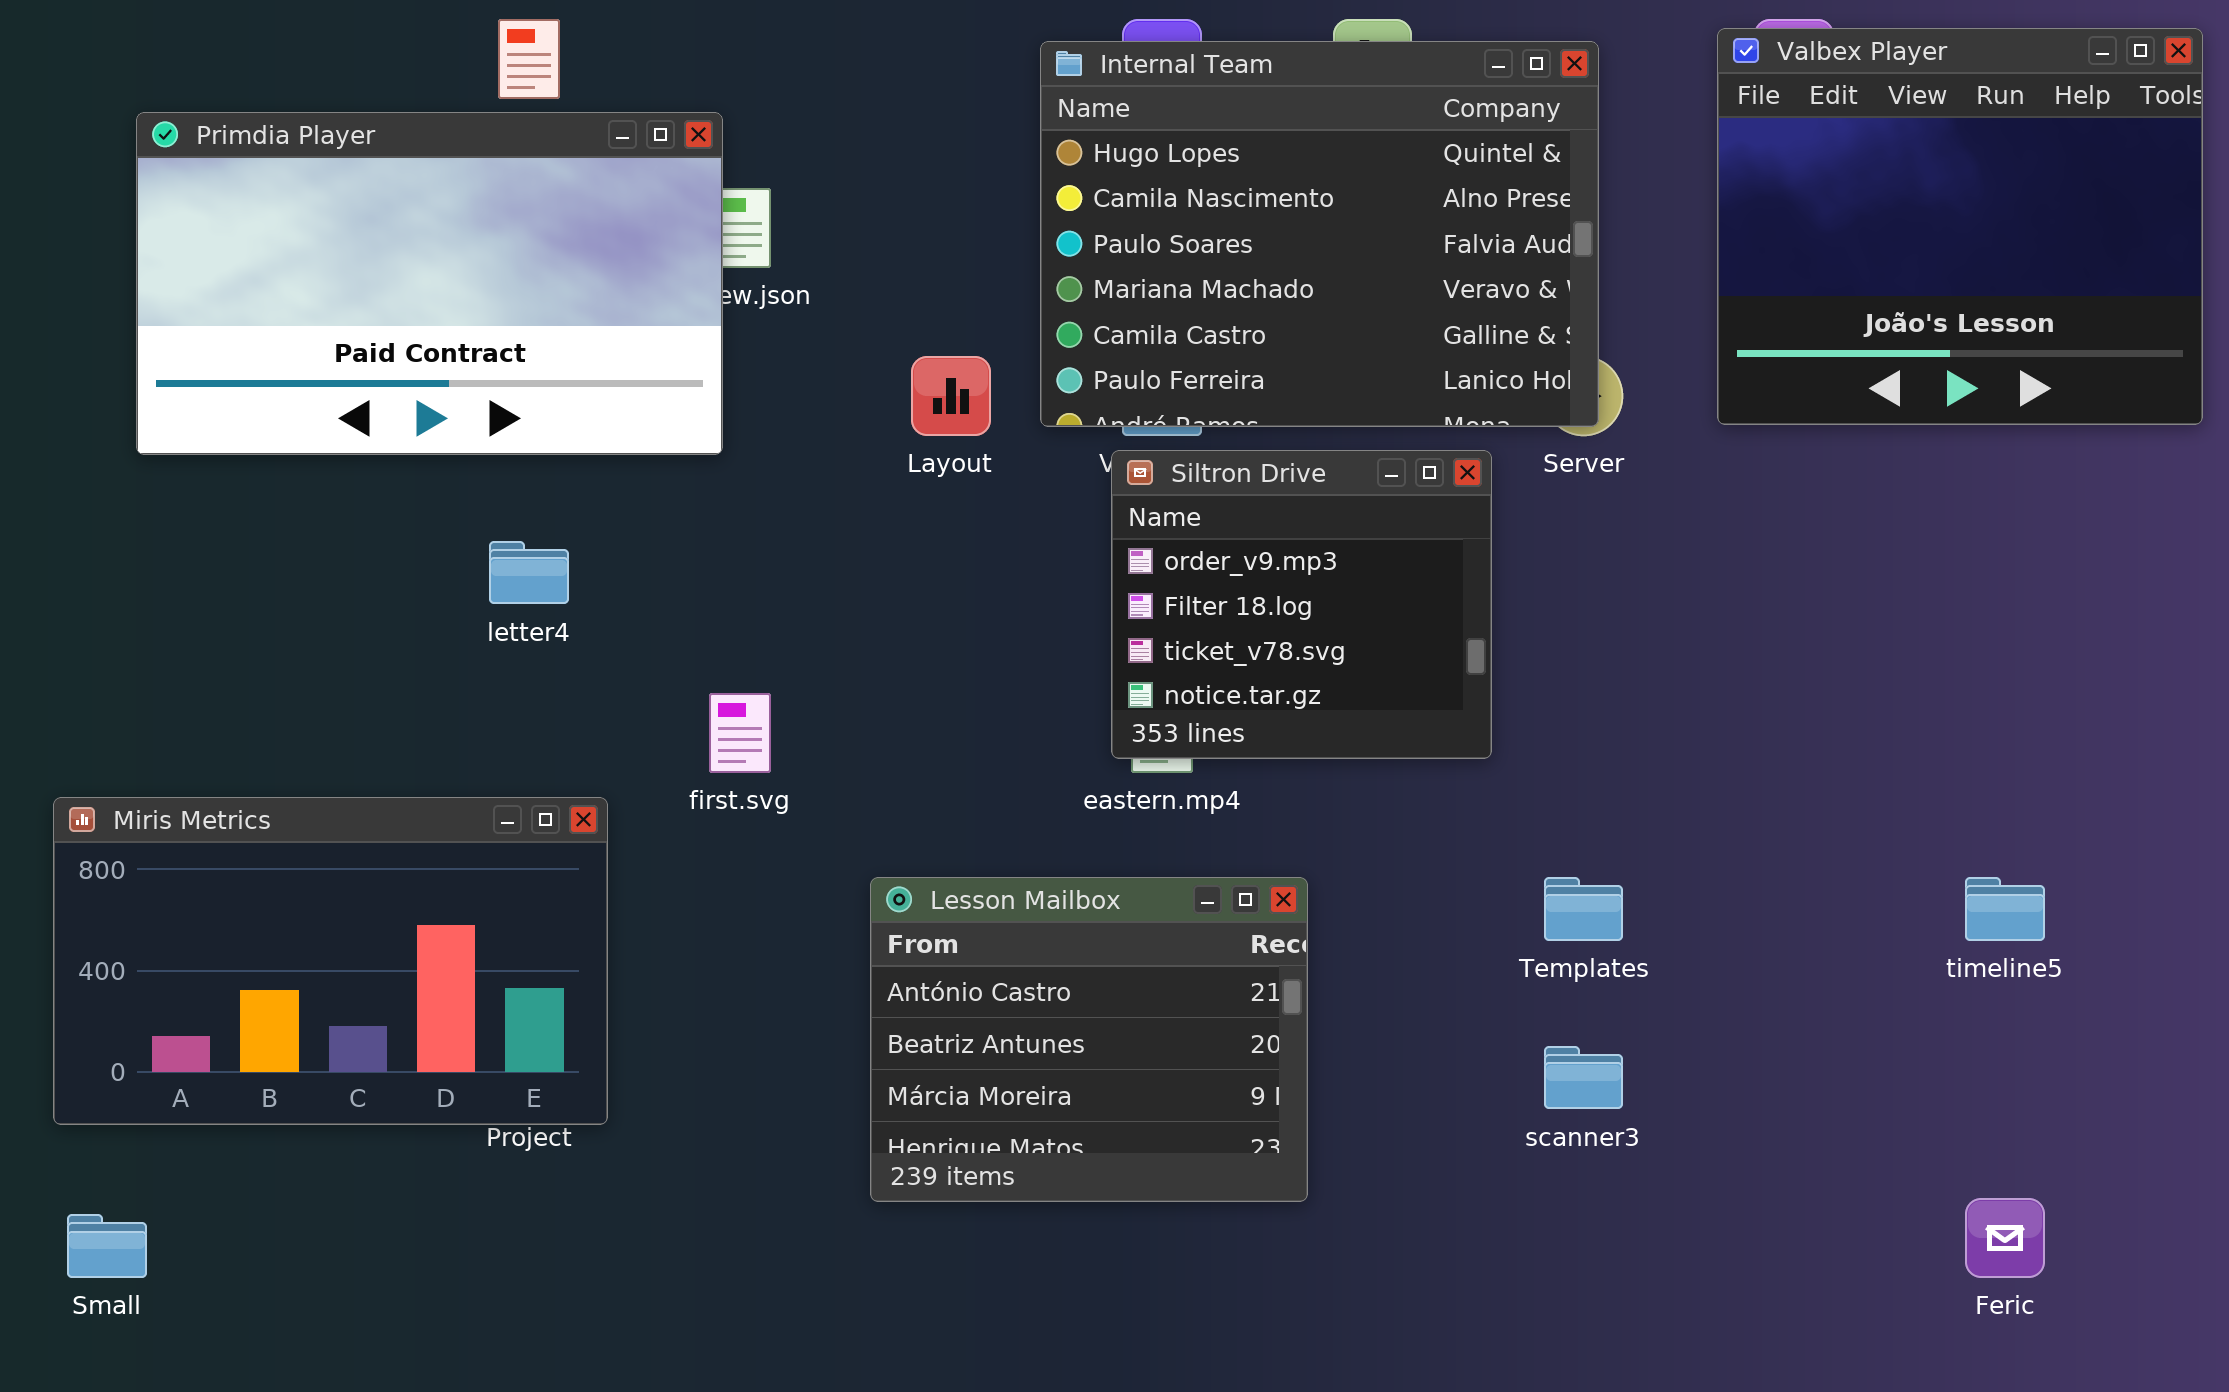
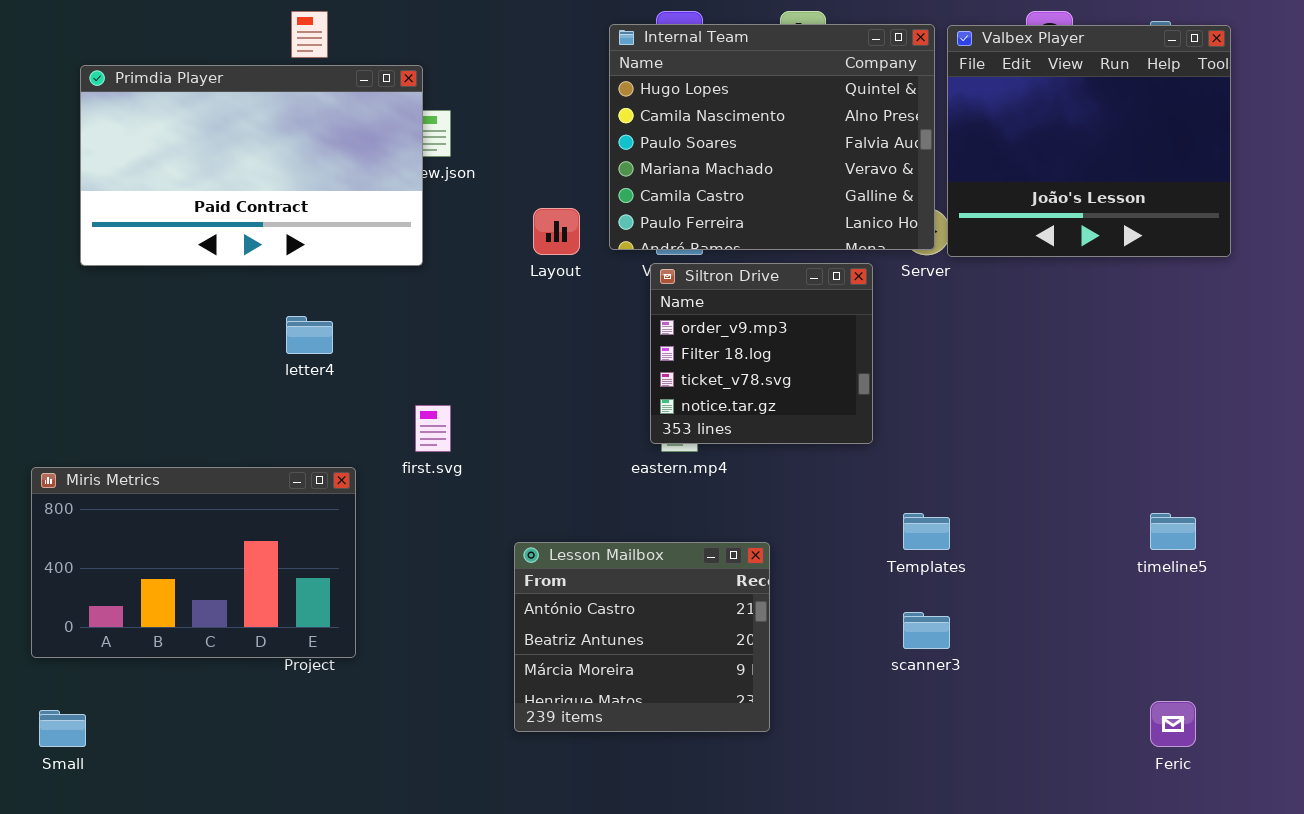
Valbex Player: [1717,28,2203,425] -> [947,25,1231,257], moved
Lesson Mailbox: [870,877,1308,1202] -> [514,542,770,732], moved

